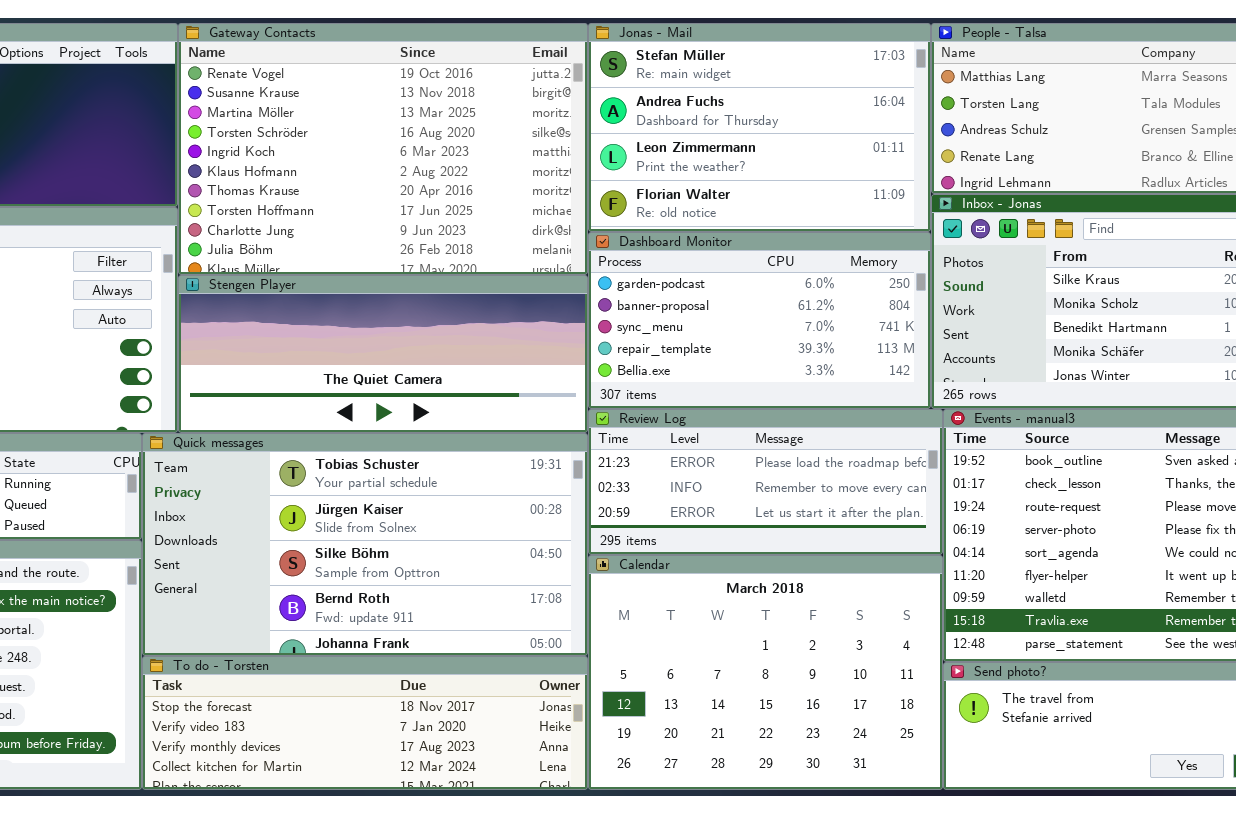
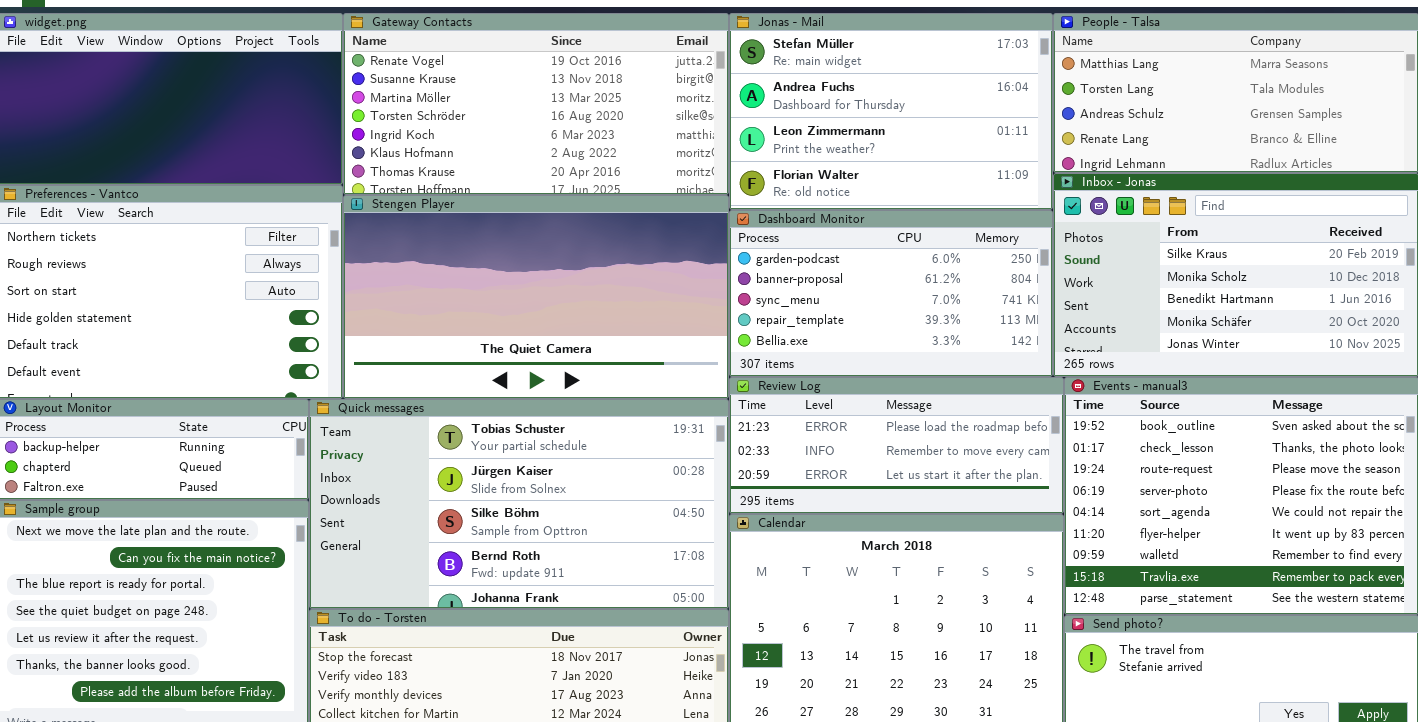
Gateway Contacts: [178,23,588,275] -> [343,13,729,195], resized
Stengen Player: [178,275,588,433] -> [343,195,729,399], resized

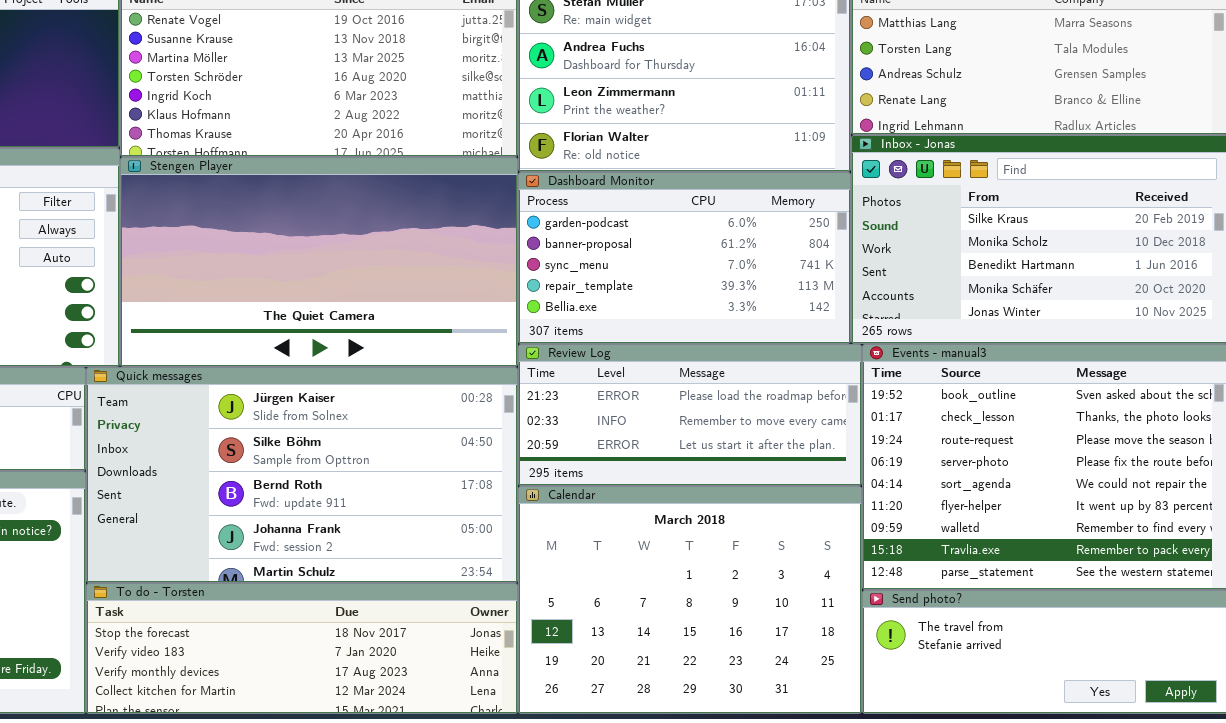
Quick messages: [309,399,729,609] -> [86,367,518,583], scrolled down 1 row

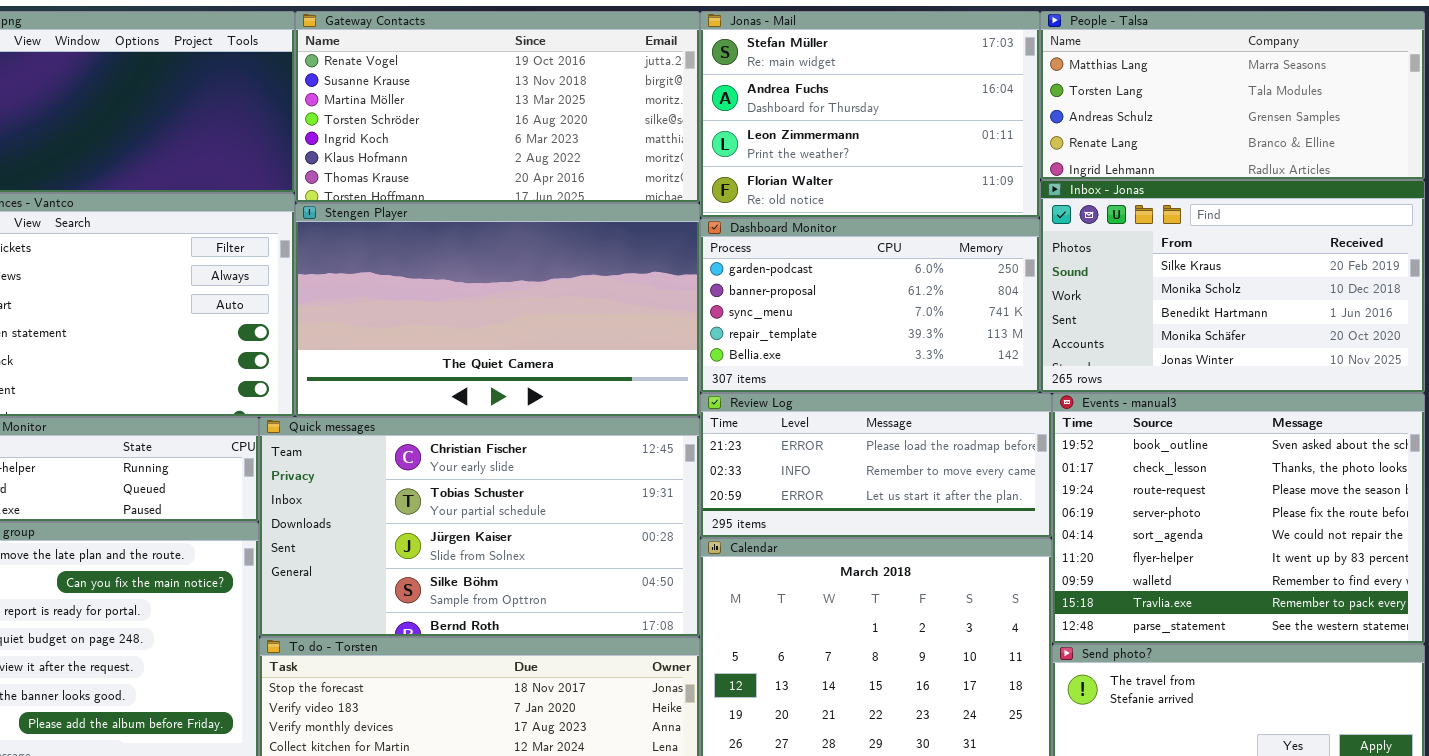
Quick messages: [86,367,518,583] -> [259,417,700,637], scrolled up 2 rows

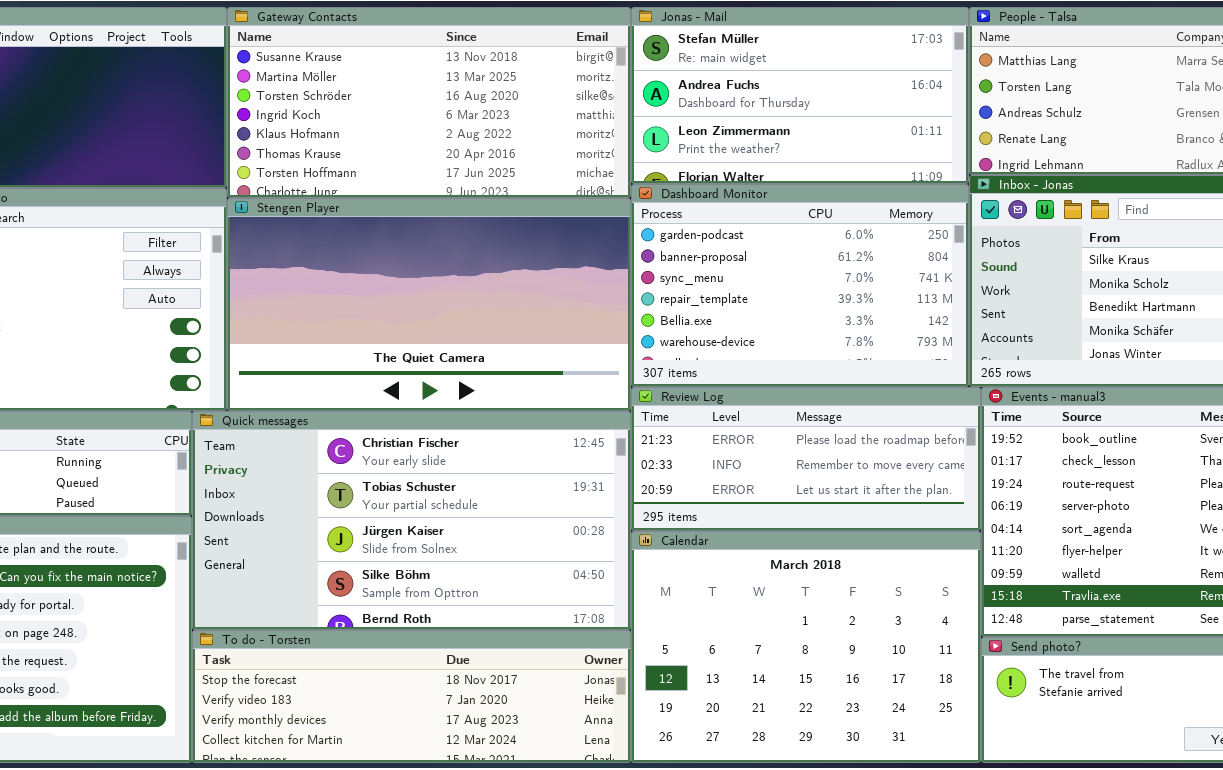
Gateway Contacts: [295,11,700,203] -> [227,7,631,198], scrolled down 1 row
Jonas - Mail: [700,11,1040,218] -> [631,7,969,184], resized
Dashboard Monitor: [700,218,1040,393] -> [631,184,969,387], resized

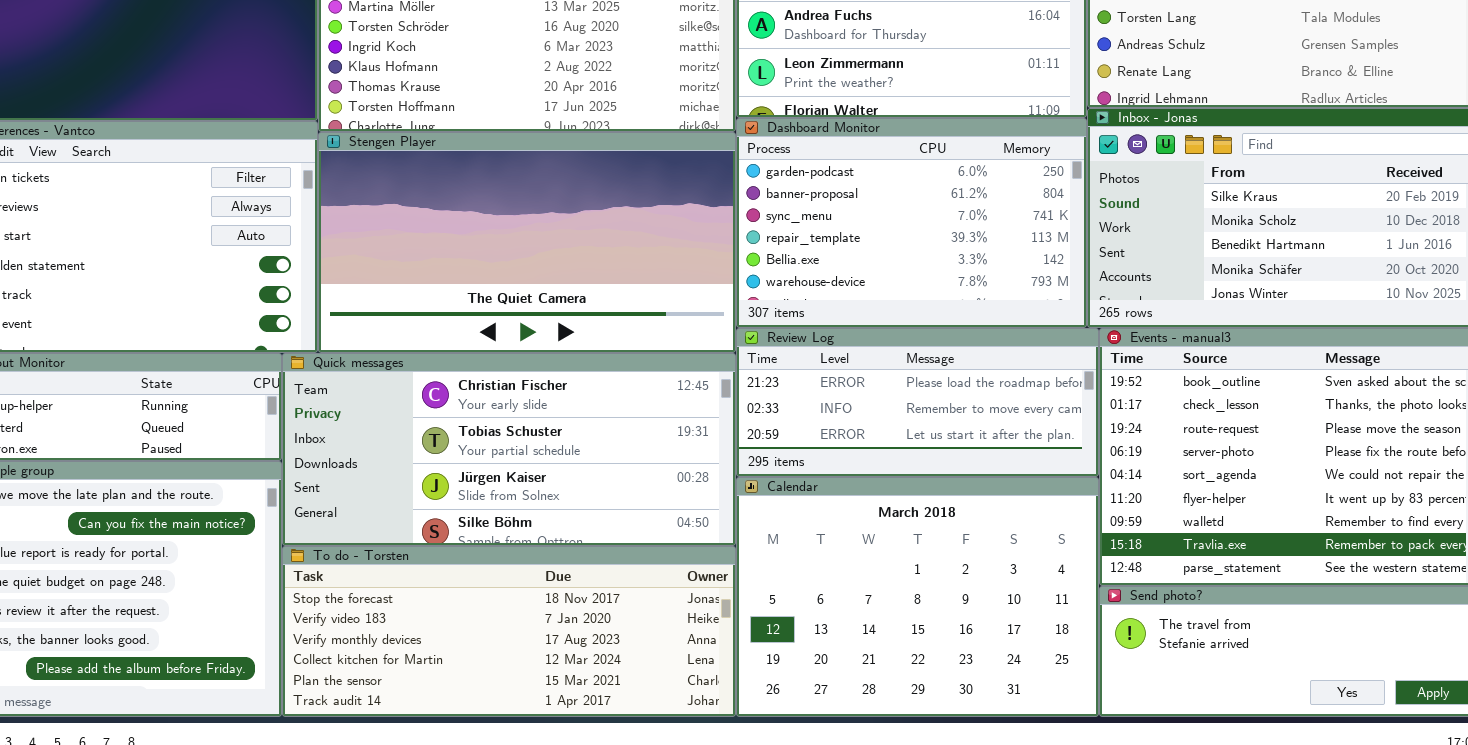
Quick messages: [192,411,631,630] -> [282,353,736,546], resized
To do - Torsten: [192,630,631,763] -> [282,546,736,717], resized

